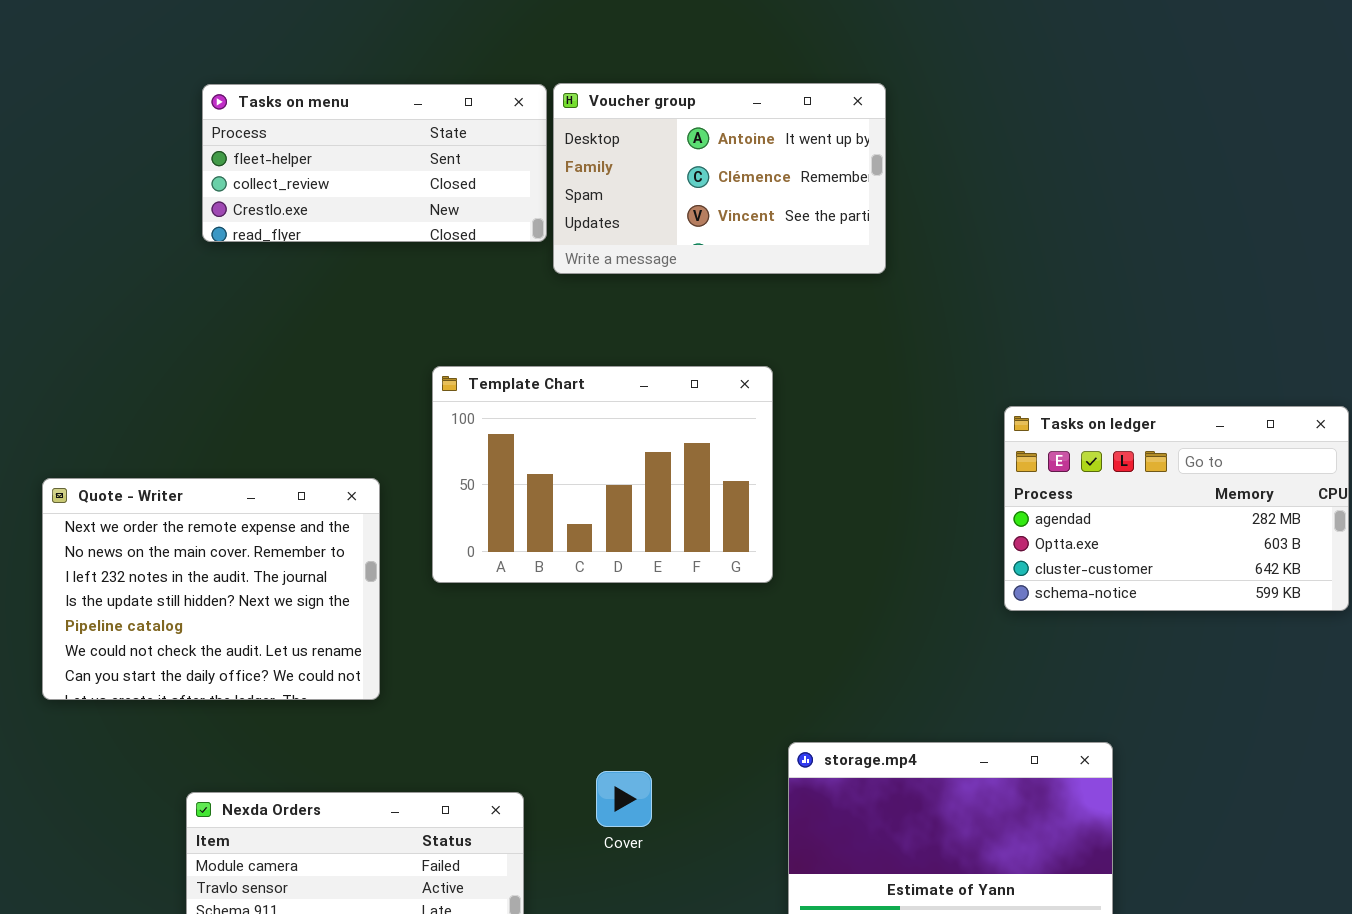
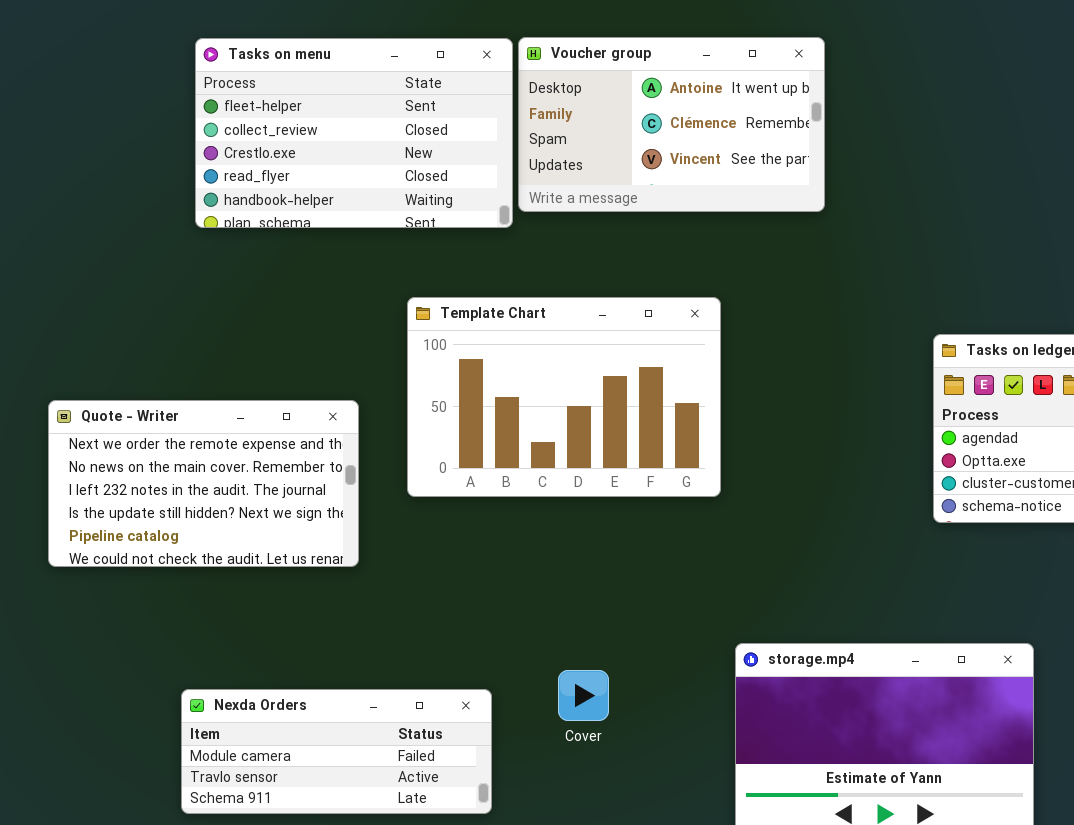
Tasks on menu: [202,84,547,242] -> [195,38,513,228], resized
Quote - Writer: [42,478,380,700] -> [48,400,359,567], resized

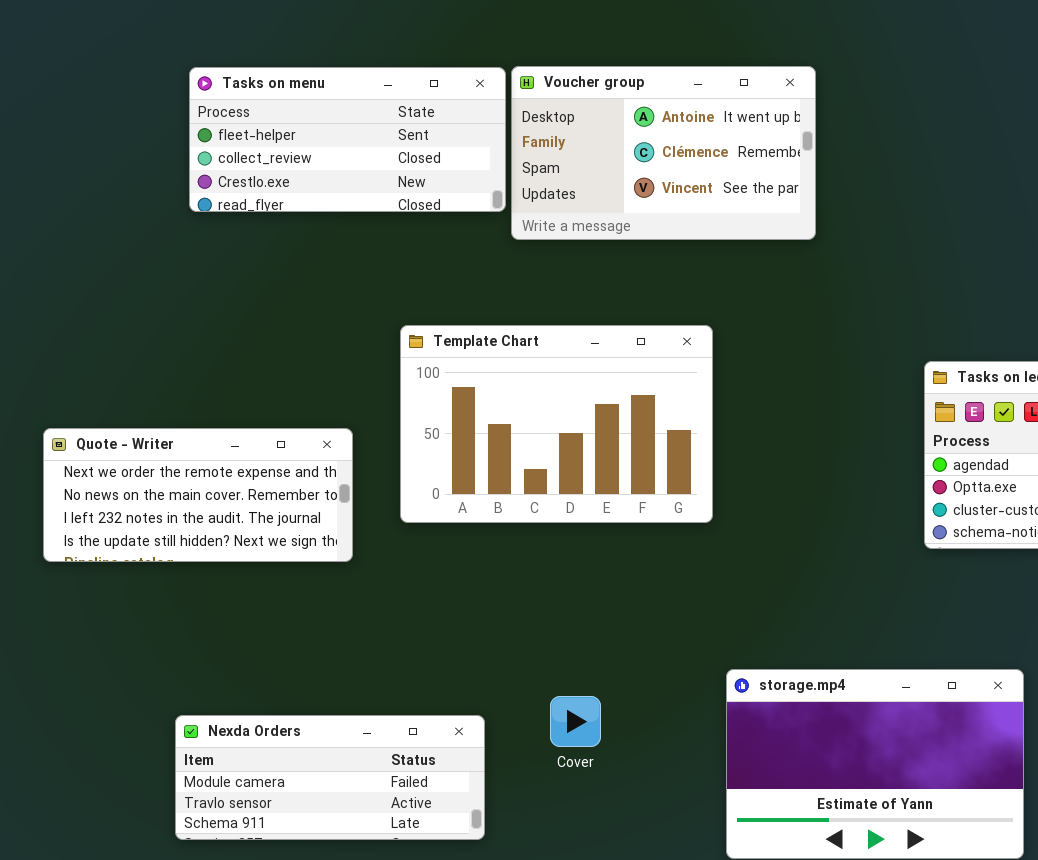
Tasks on menu: [195,38,513,228] -> [189,67,506,212], resized
Quote - Writer: [48,400,359,567] -> [43,428,353,562], resized

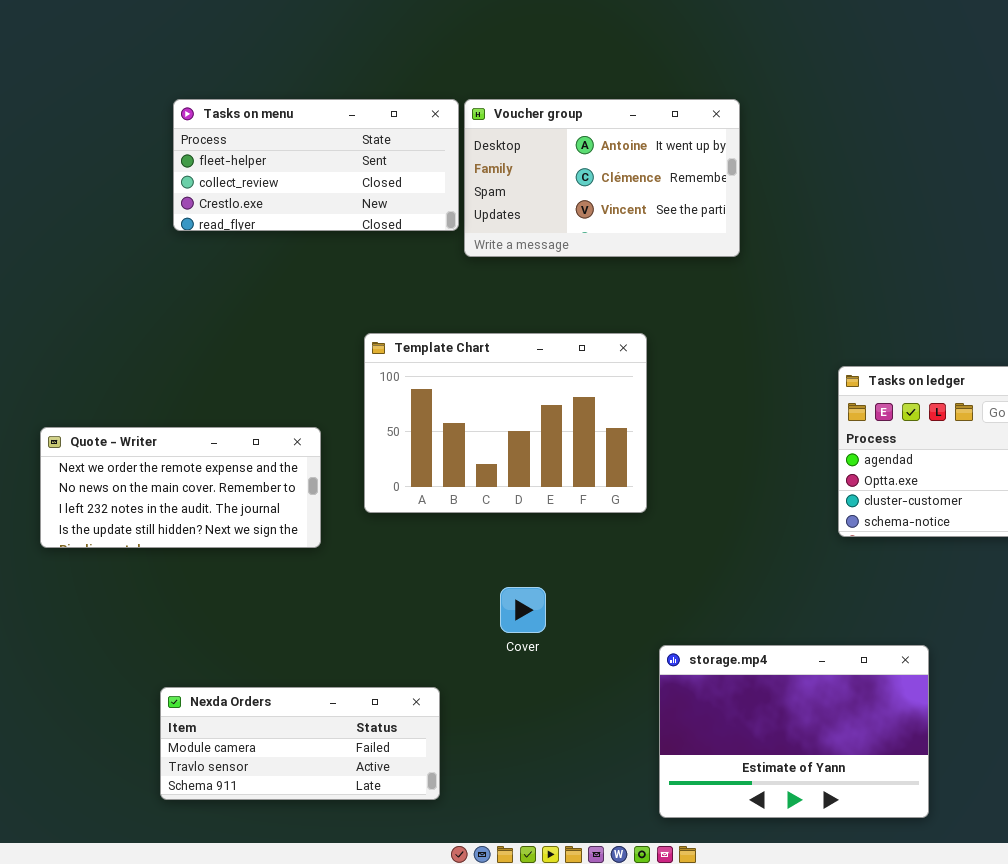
Cover: [550,696,601,747] -> [500,587,546,633], moved

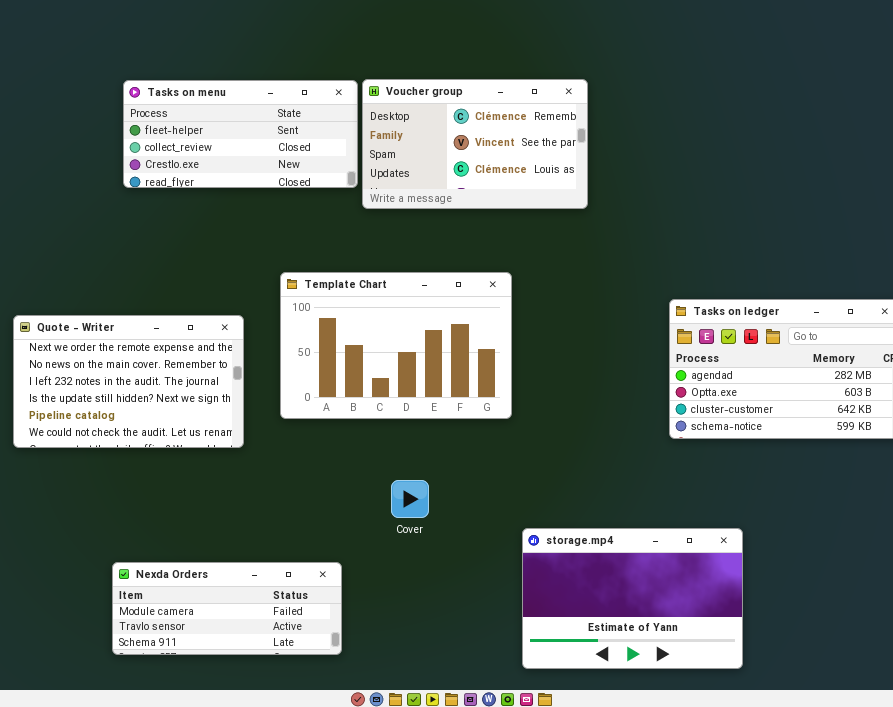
Voucher group: [464,99,740,257] -> [362,79,588,209], scrolled down 1 row
Quote - Writer: [40,427,321,548] -> [13,315,244,448], resized

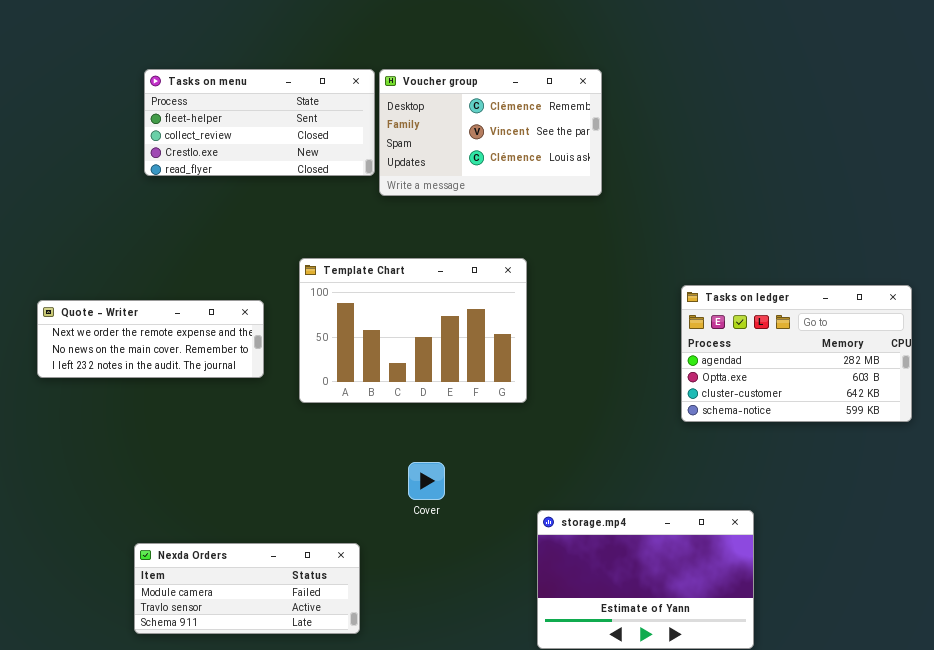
Quote - Writer: [13,315,244,448] -> [37,300,264,378], resized

